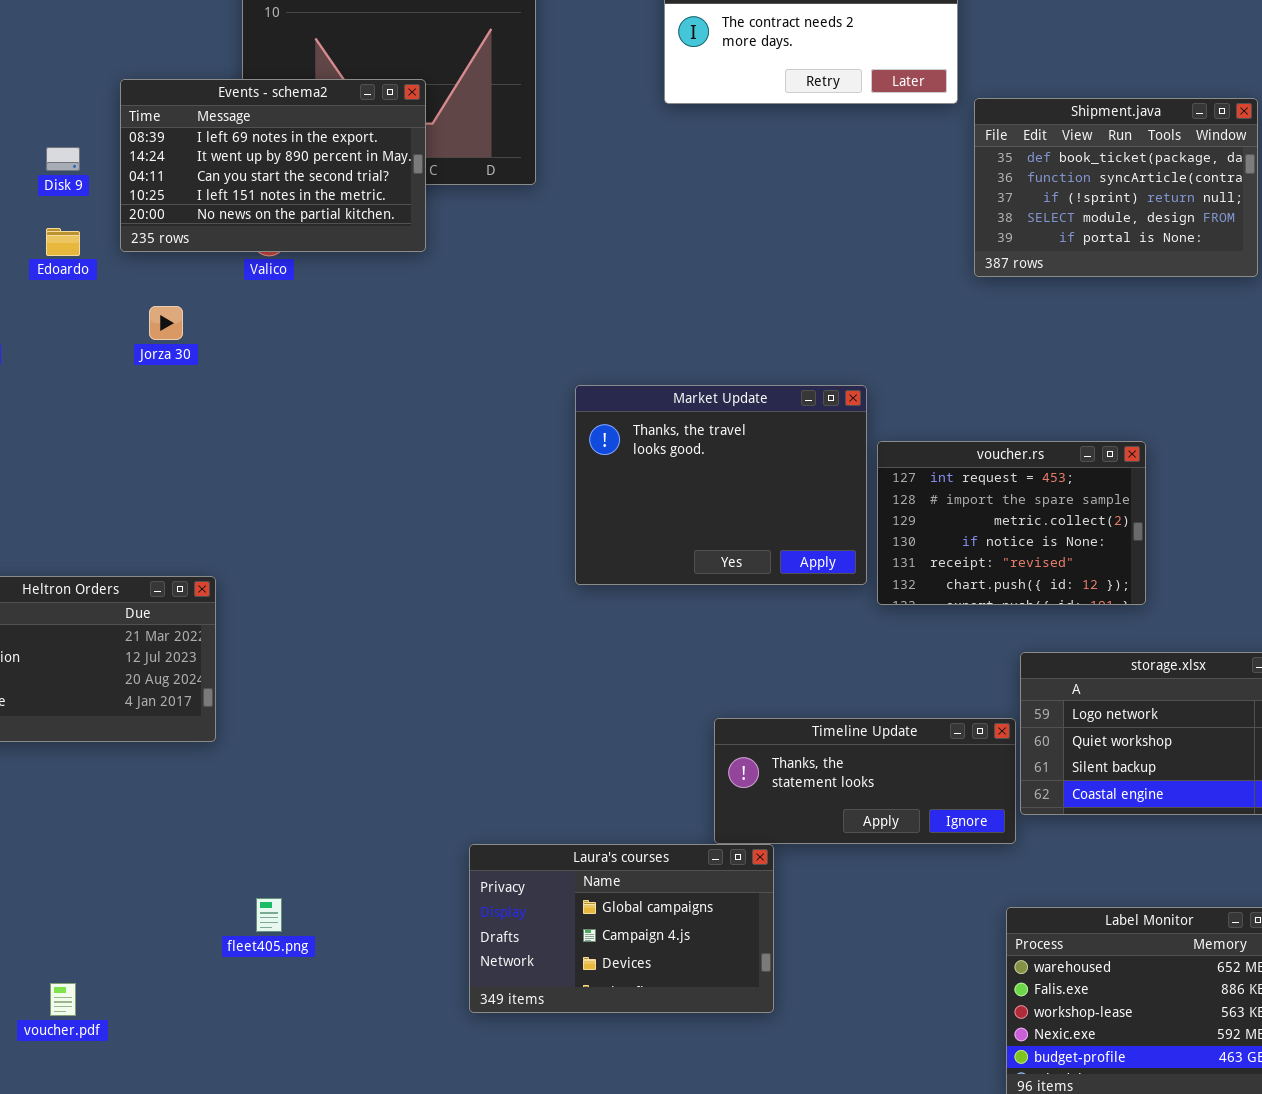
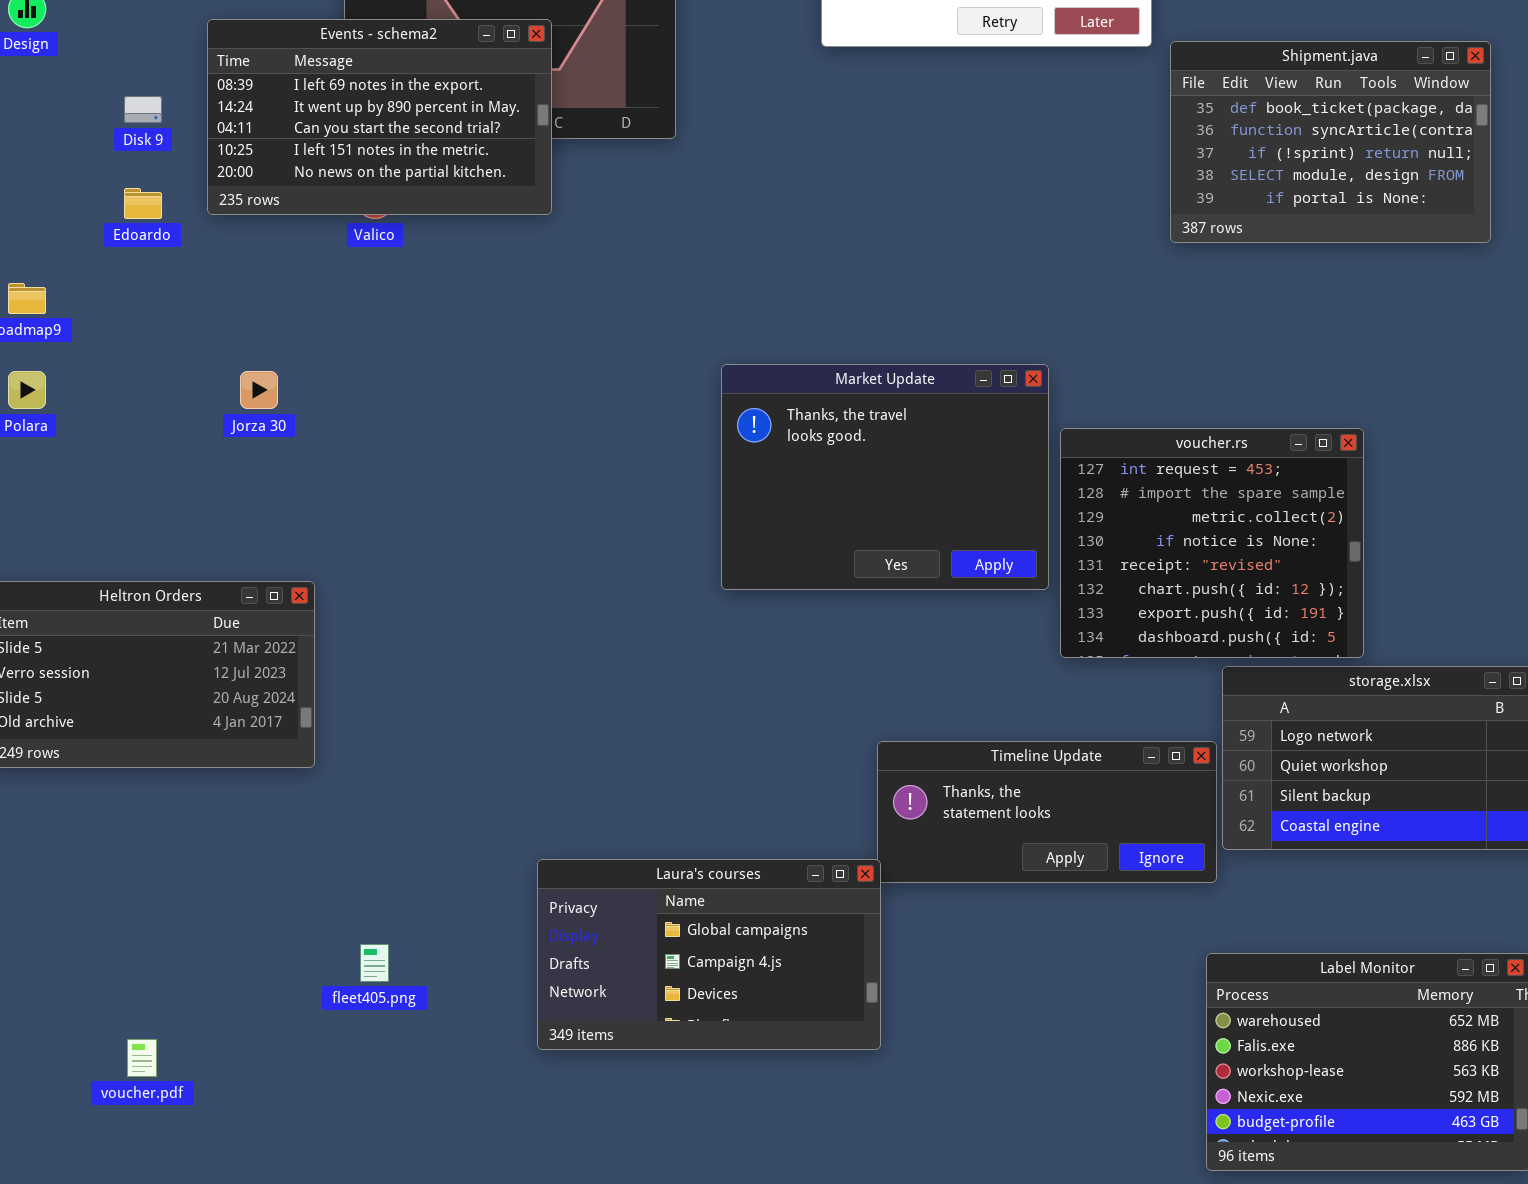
Jorza 30: [149,306,183,340] -> [240,371,278,409], moved
voucher.rs: [877,441,1146,605] -> [1060,428,1364,658], resized
Laura's courses: [469,844,774,1013] -> [537,859,881,1050], moved

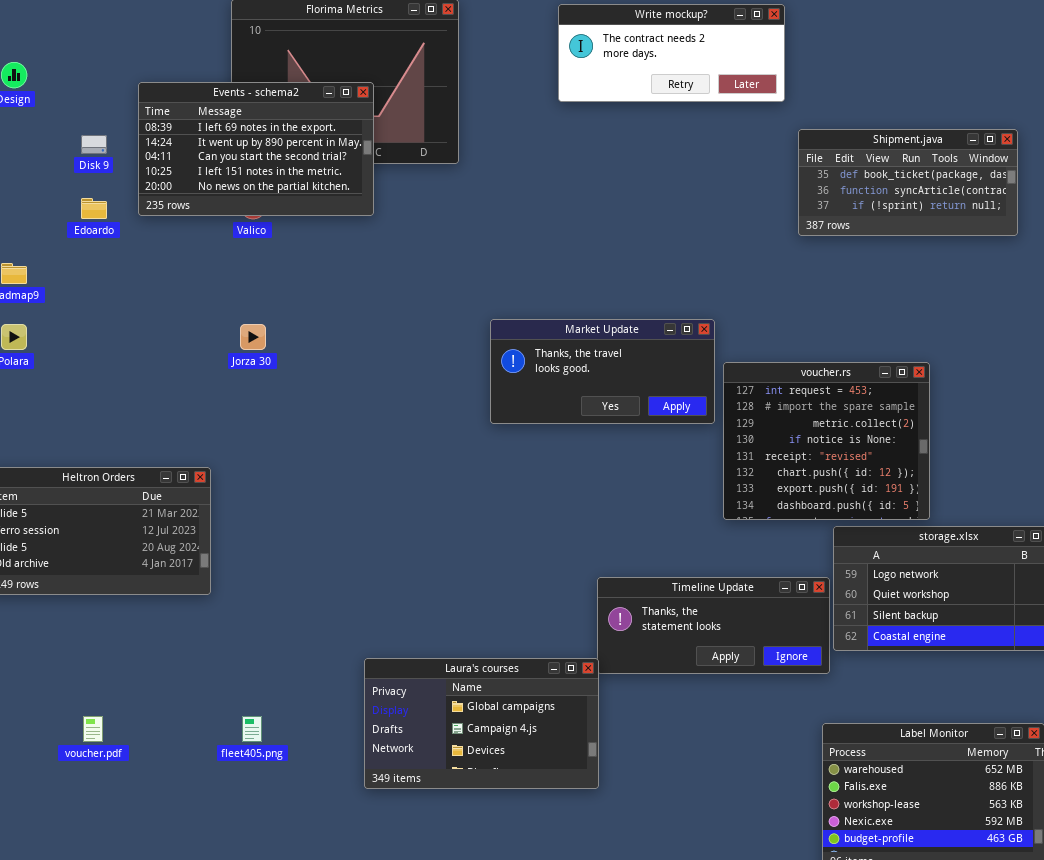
Shipment.java: [1170,41,1491,243] -> [798,129,1018,236], resized
Market Update: [721,364,1049,590] -> [490,319,715,424], resized
Jorza 30: [240,371,278,409] -> [240,324,266,350], moved
voucher.pdf: [127,1039,157,1077] -> [83,716,103,742], moved

